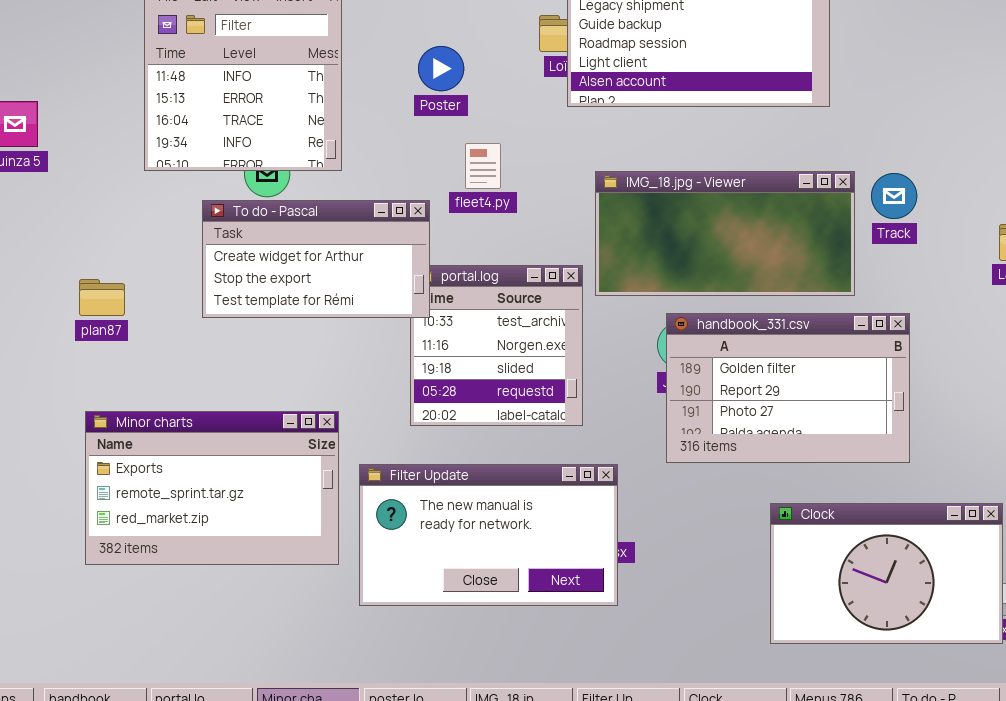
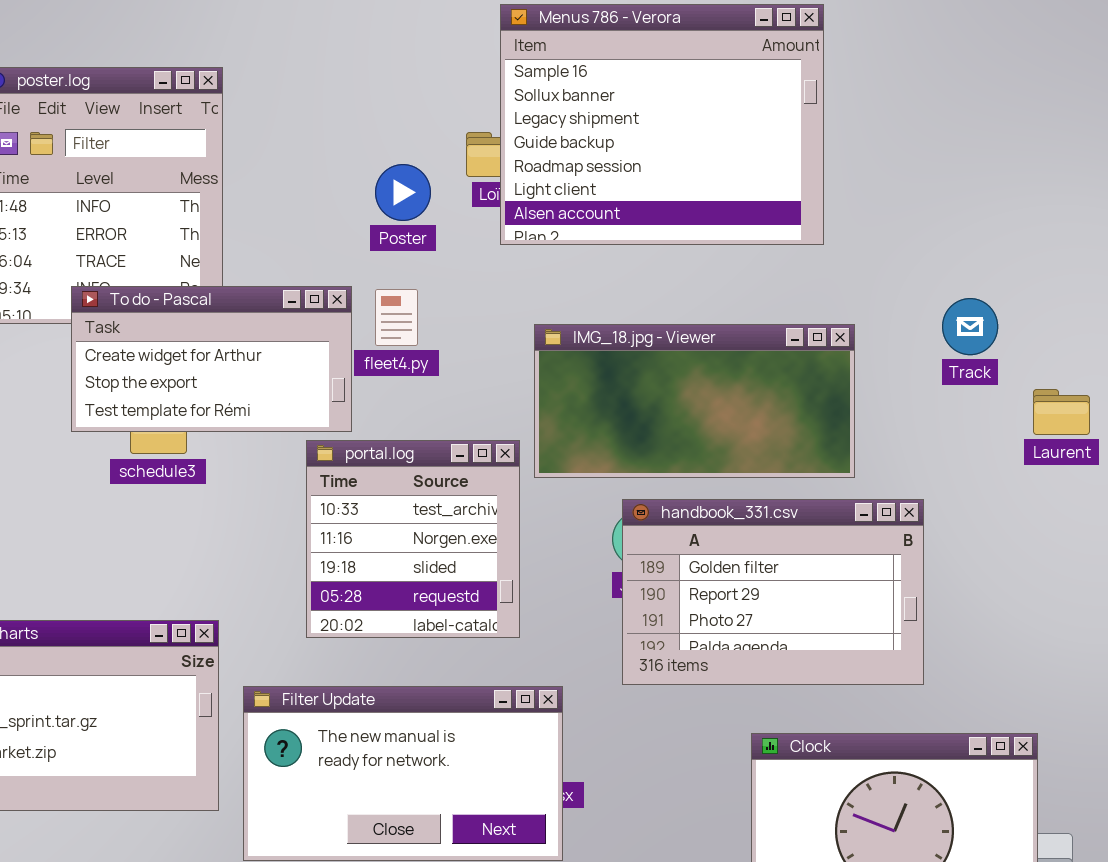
Poster: [418,46,464,91] -> [375,164,431,221], moved
Track: [871,173,917,219] -> [942,298,998,355], moved
To do - Pascal: [202,200,430,318] -> [71,286,352,432], moved

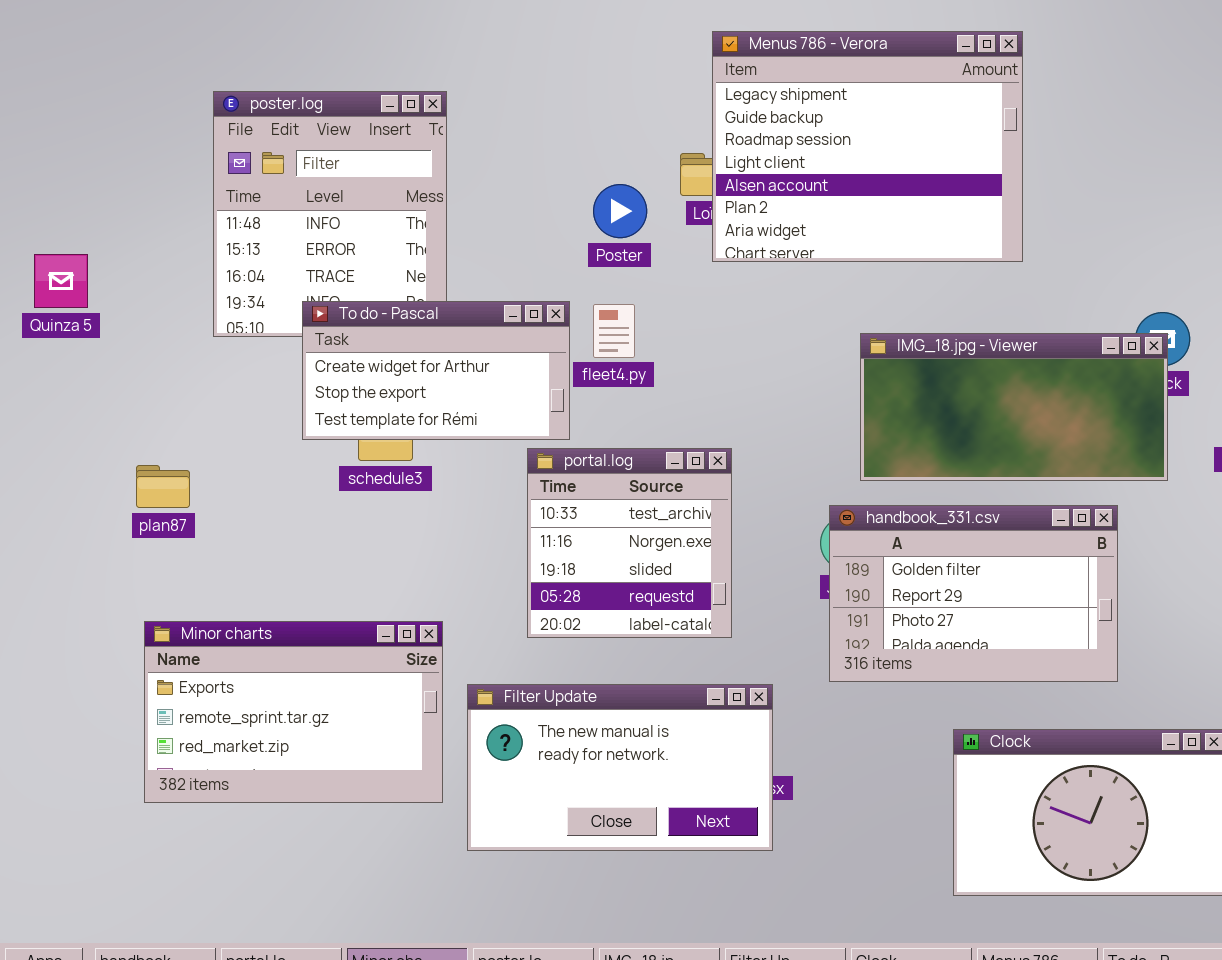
Menus 786 - Verora: [500,4,824,245] -> [712,31,1023,262], scrolled down 2 rows
IMG_18.jpg - Viewer: [534,324,855,478] -> [860,333,1168,481], moved

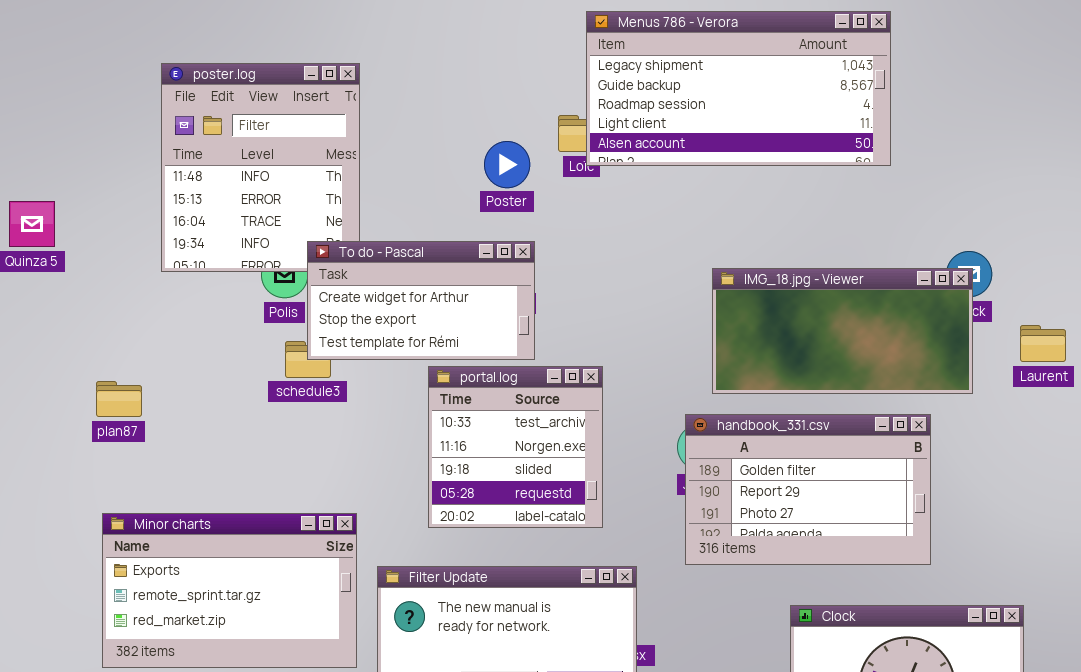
Menus 786 - Verora: [712,31,1023,262] -> [586,11,891,166], resized
To do - Pascal: [302,301,570,440] -> [307,241,535,360], moved

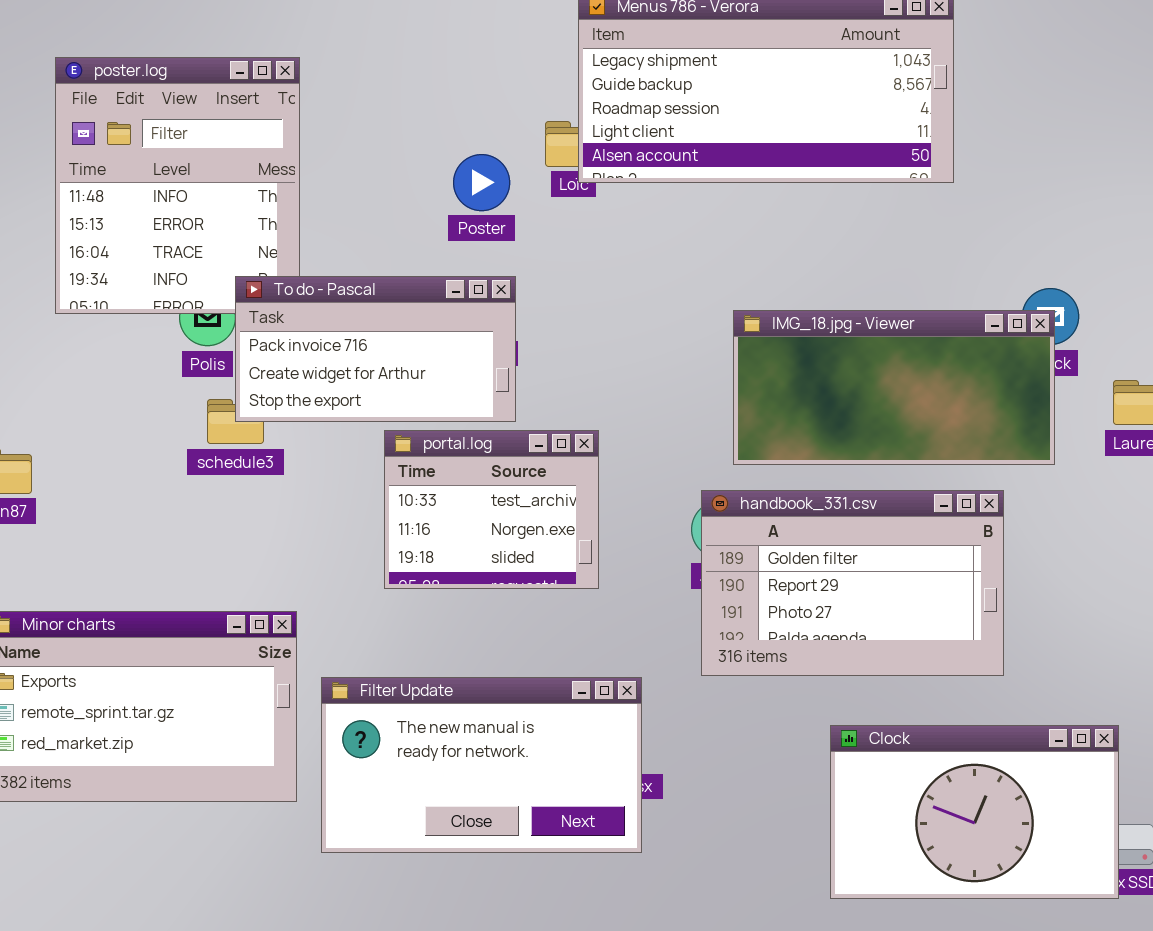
To do - Pascal: [307,241,535,360] -> [235,276,516,422], scrolled up 1 row
portal.log: [428,366,603,528] -> [384,430,599,589], resized

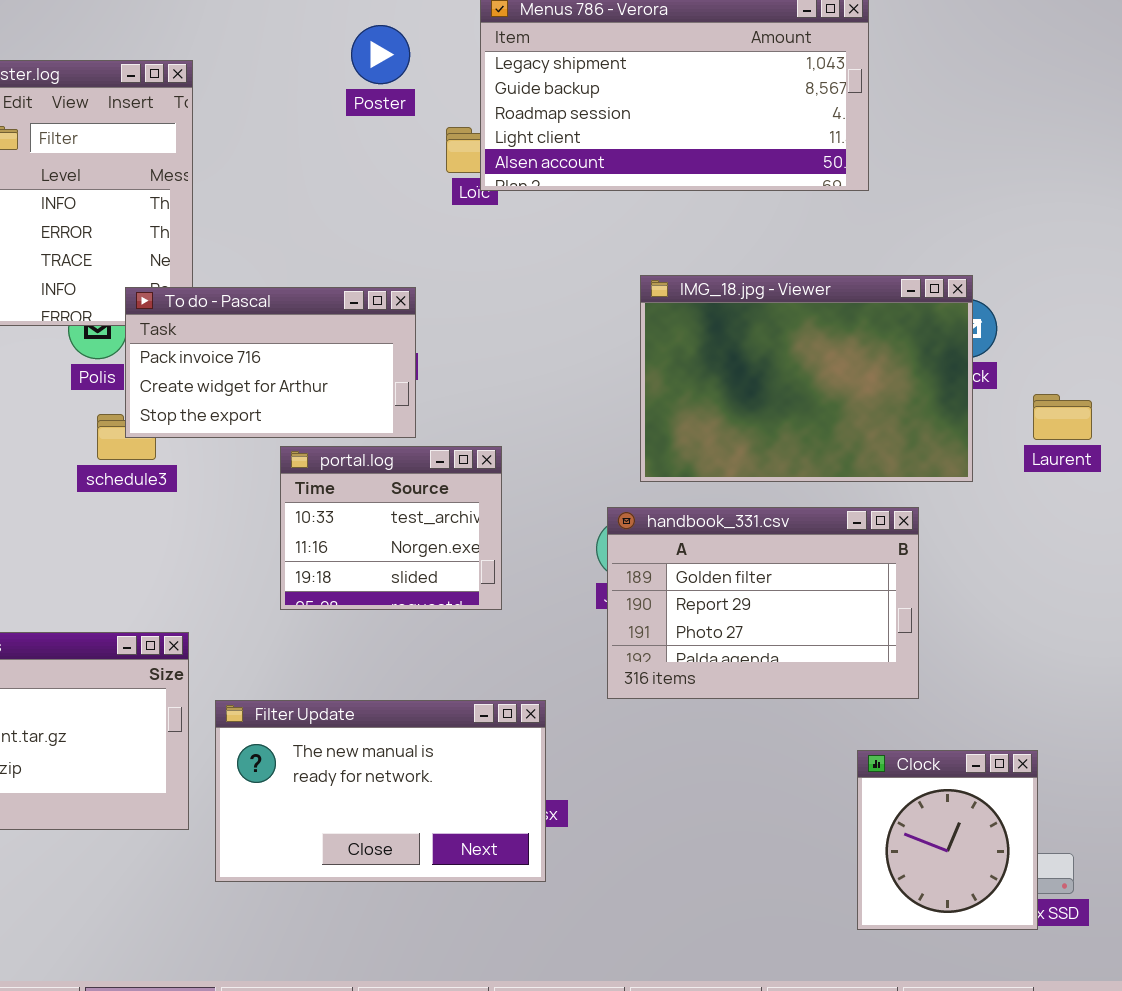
Poster: [453,154,510,211] -> [351,25,410,84], moved
IMG_18.jpg - Viewer: [733,310,1055,465] -> [640,275,973,482], resized
Clock: [830,725,1119,899] -> [857,750,1038,930], resized

